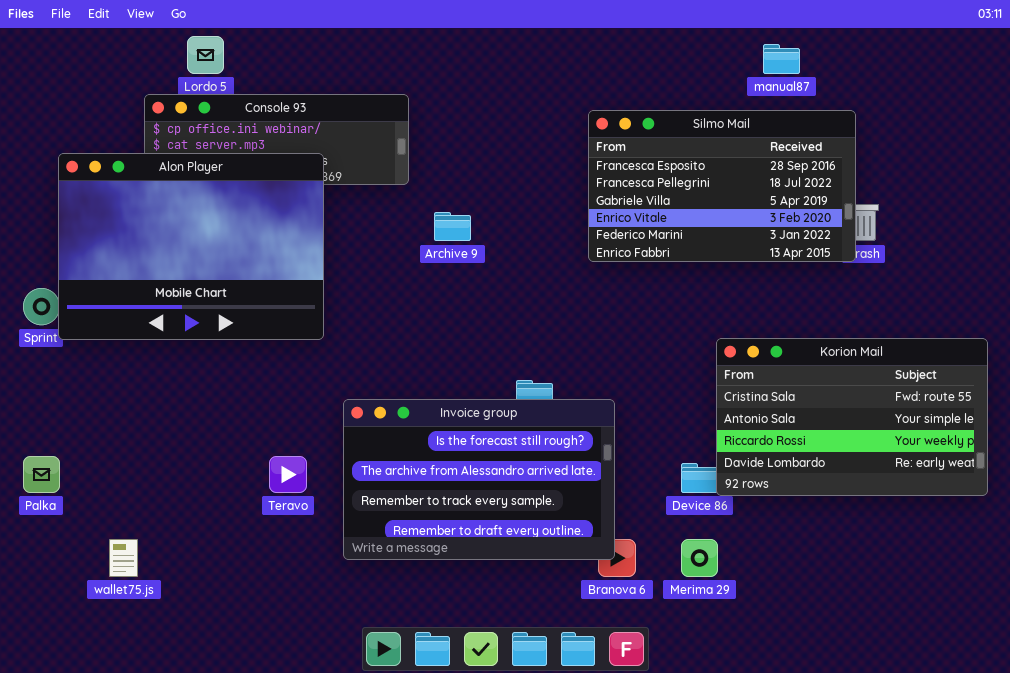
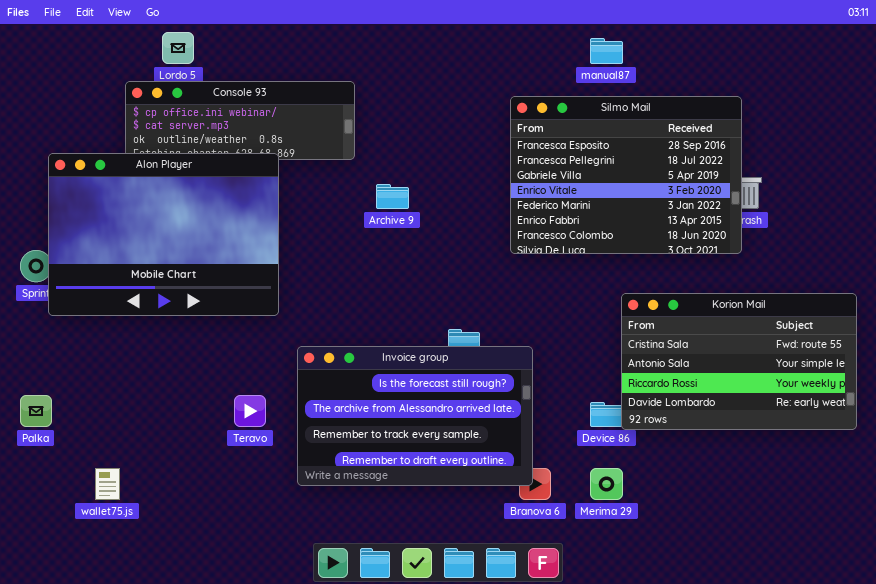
manual87: [763,44,800,74] -> [590,38,623,64], moved
Silmo Mail: [588,110,856,262] -> [510,96,742,254], resized
Alon Player: [58,153,324,340] -> [48,153,279,316], moved

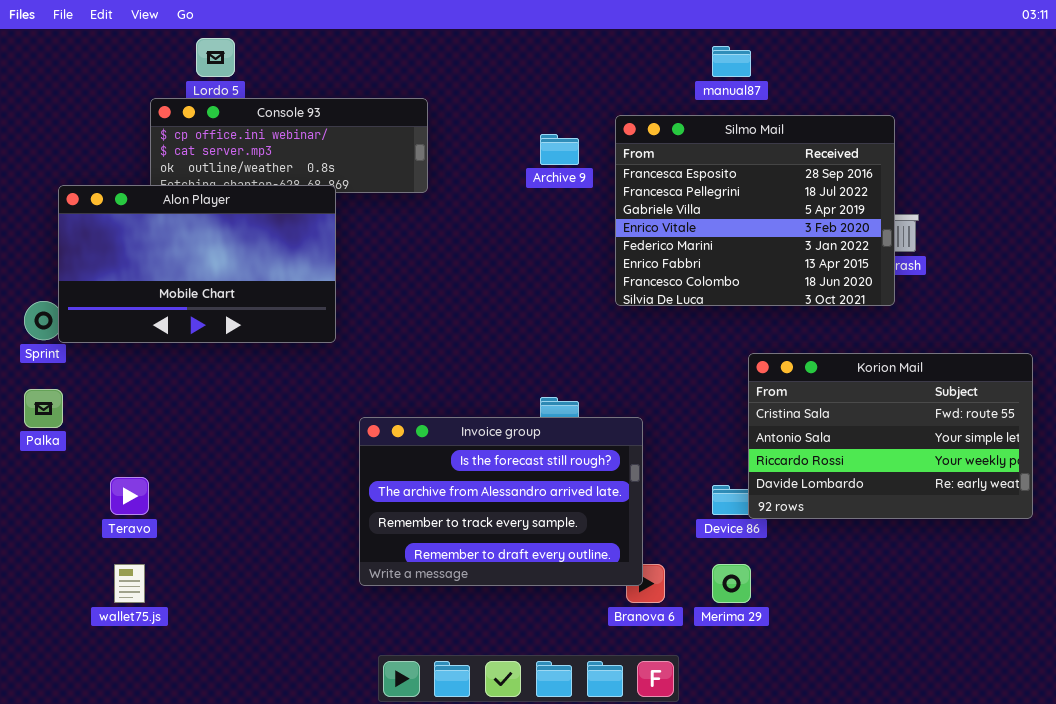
Alon Player: [48,153,279,316] -> [58,185,336,343], resized
Archive 9: [376,184,409,209] -> [540,134,579,165], moved
Palka: [20,395,52,427] -> [24,389,63,428], moved
Teravo: [234,395,266,427] -> [110,477,149,515], moved

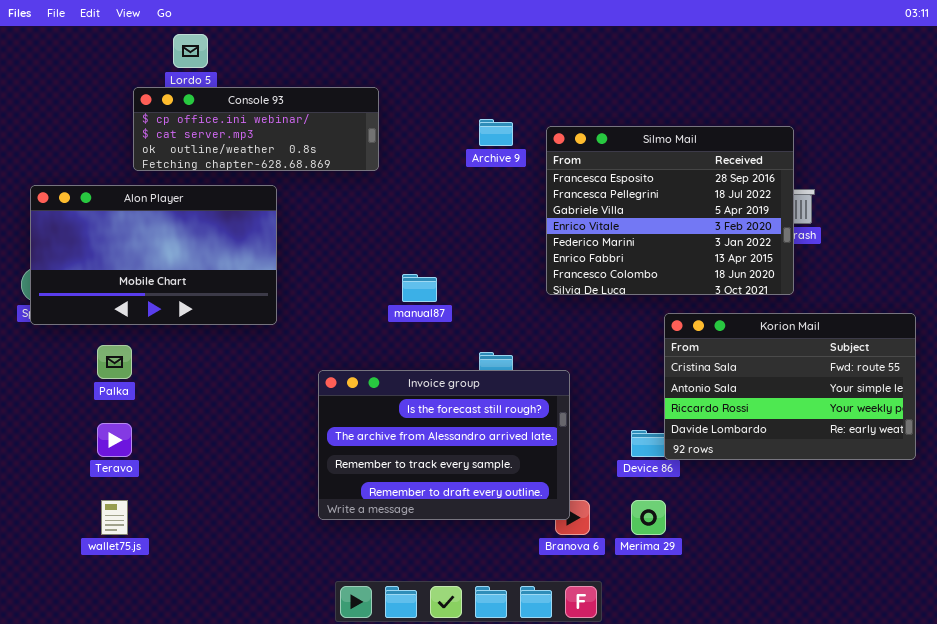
manual87: [712,46,751,77] -> [402,274,437,302], moved
Silmo Mail: [615,115,895,306] -> [546,126,794,295], moved
Alon Player: [58,185,336,343] -> [30,185,277,325], moved
Palka: [24,389,63,428] -> [97,345,132,379], moved

